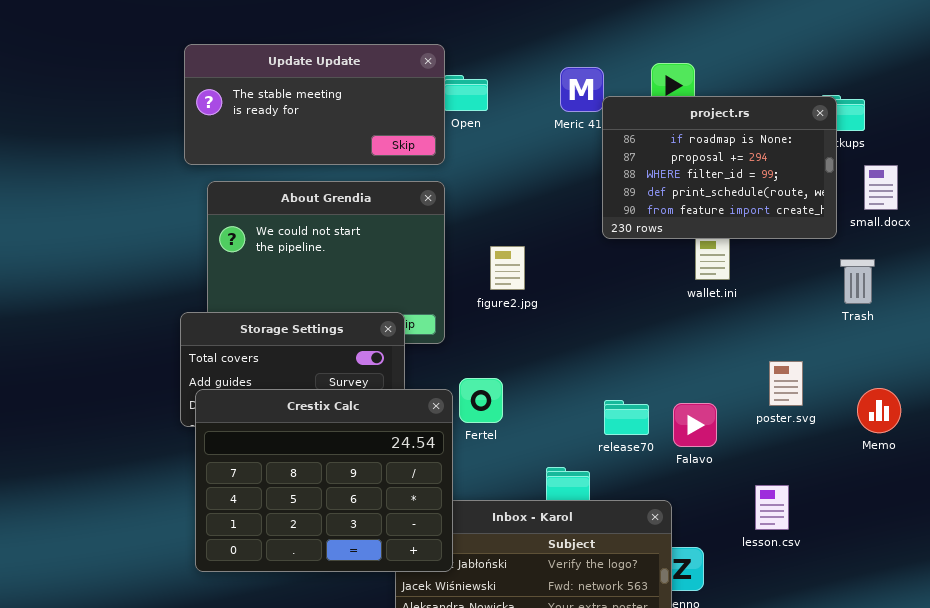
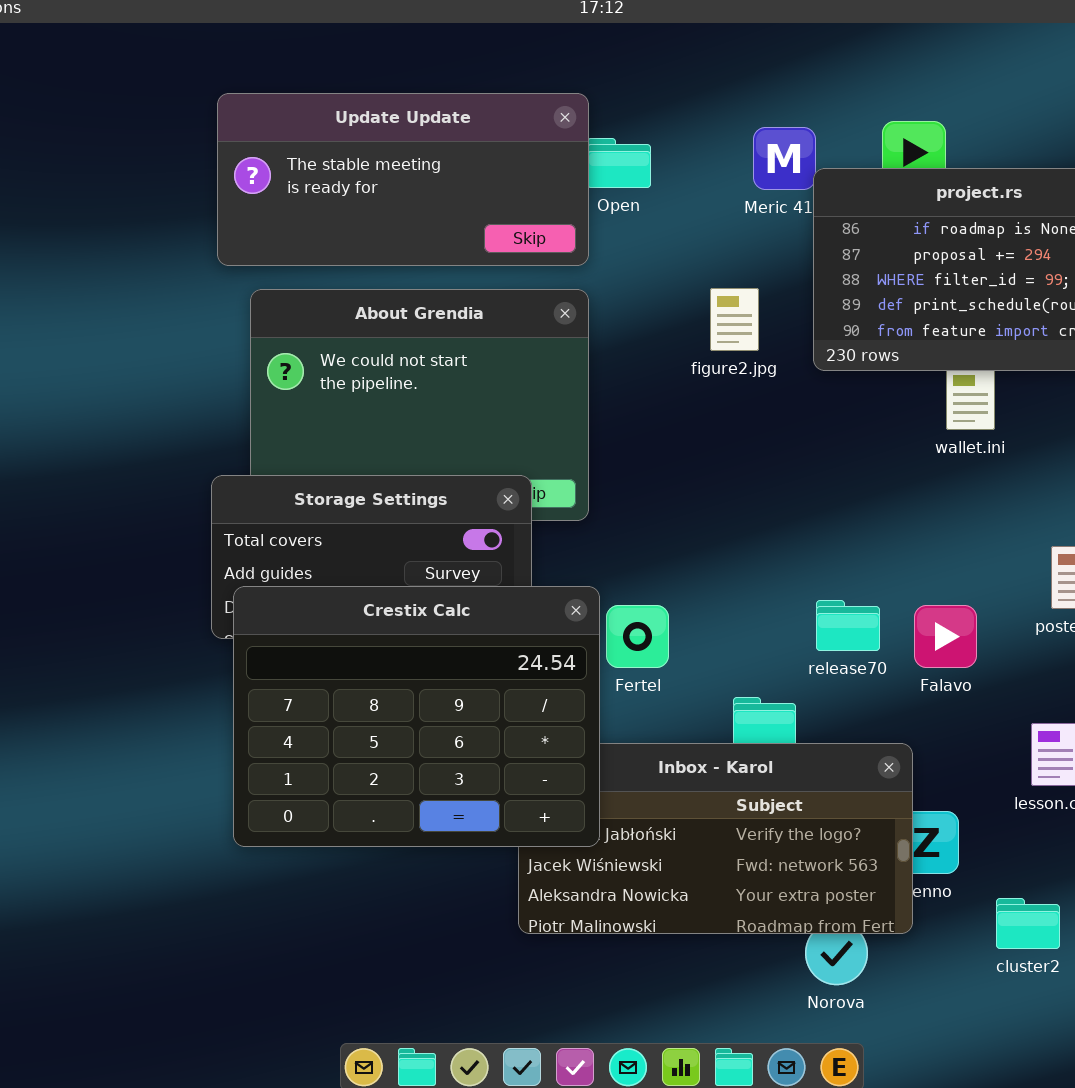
figure2.jpg: [490,246,525,290] -> [710,288,759,351], moved
Fertel: [459,378,503,423] -> [606,605,669,668], moved

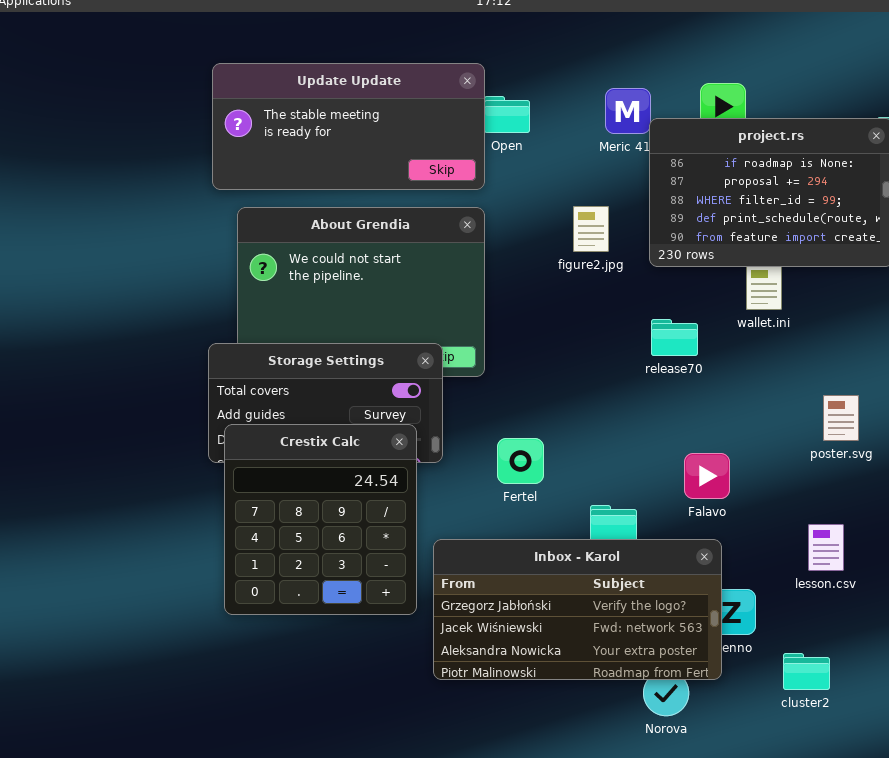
Crestix Calc: [233,586,600,847] -> [224,424,417,615], resized
release70: [816,600,880,651] -> [651,319,698,356], moved
Falavo: [914,605,977,668] -> [684,453,730,499], moved

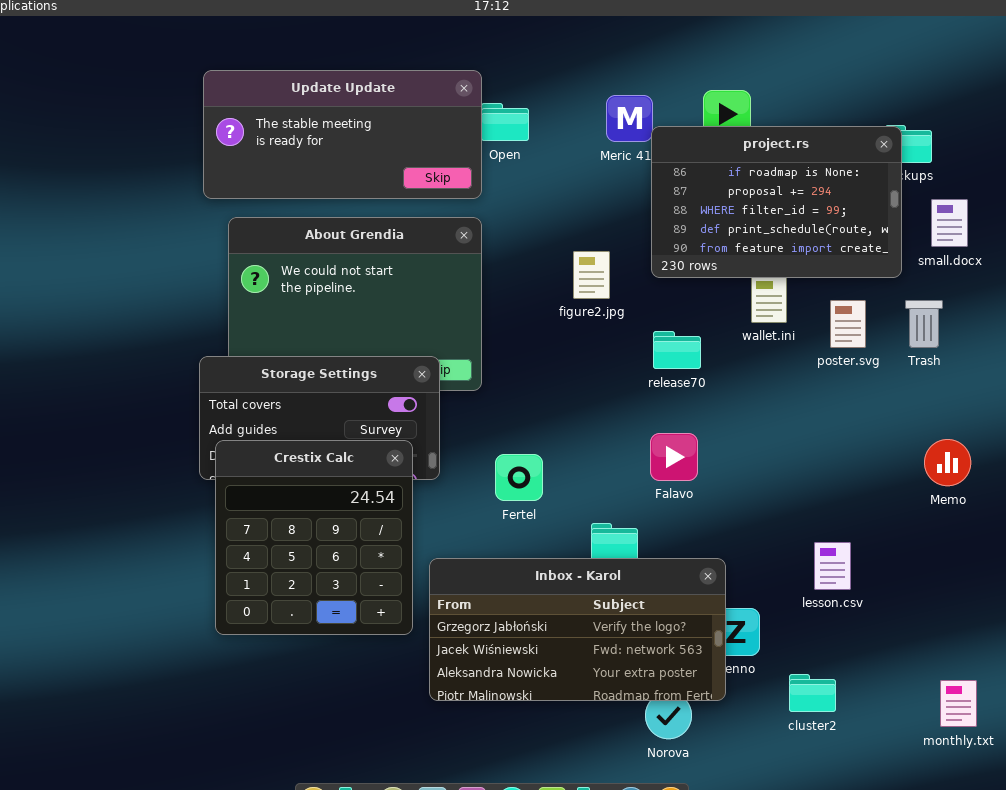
figure2.jpg: [573,206,609,252] -> [573,251,610,299], moved
poster.svg: [823,395,859,441] -> [830,300,866,348], moved
Falavo: [684,453,730,499] -> [650,433,698,481], moved

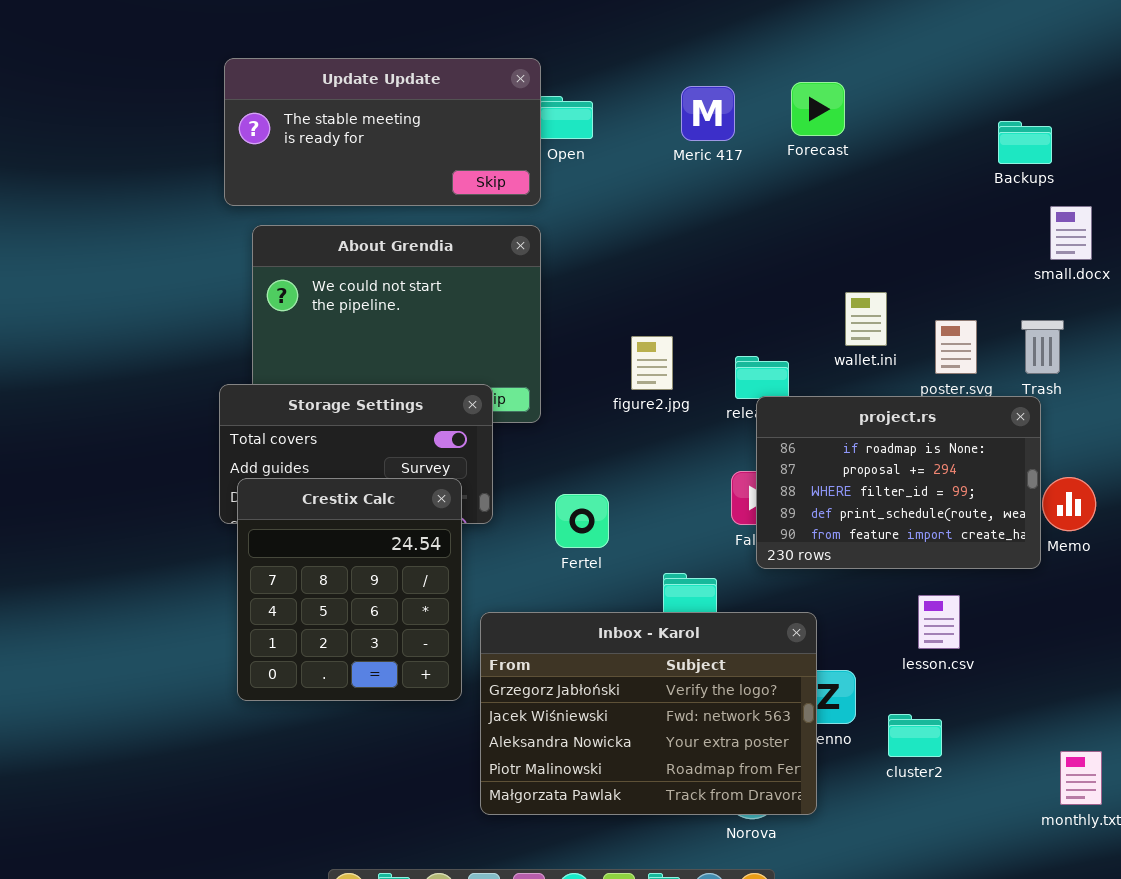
project.rs: [651,126,902,278] -> [756,396,1041,569], moved
figure2.jpg: [573,251,610,299] -> [631,336,673,390], moved
Inbox - Karol: [429,558,726,701] -> [480,612,817,815], resized
cluster2: [789,674,836,712] -> [888,714,942,757], moved

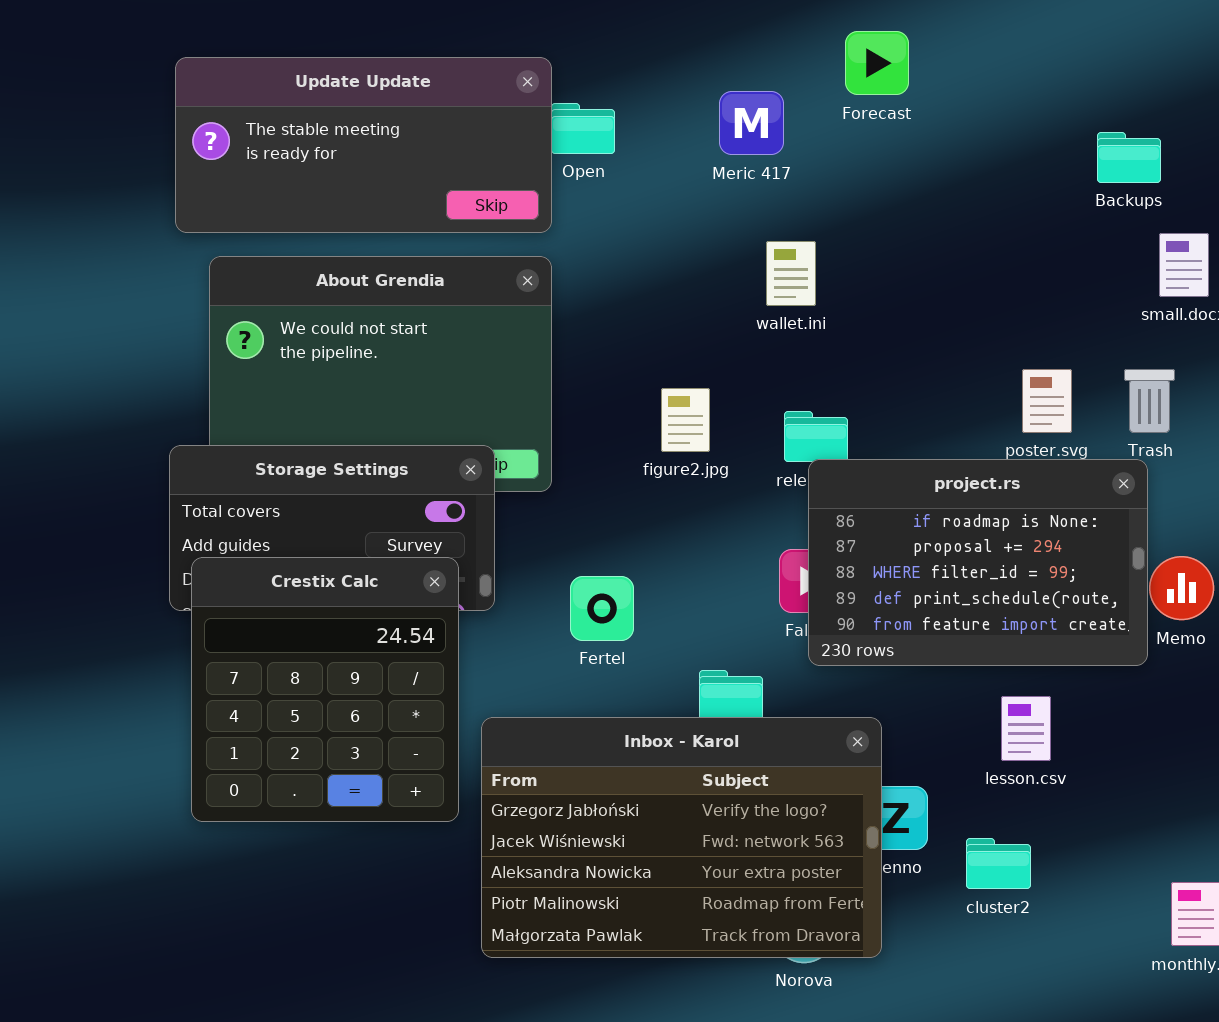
Forecast: [791,82,845,136] -> [845,31,909,95], moved
wallet.ini: [845,292,887,346] -> [766,241,816,306], moved

